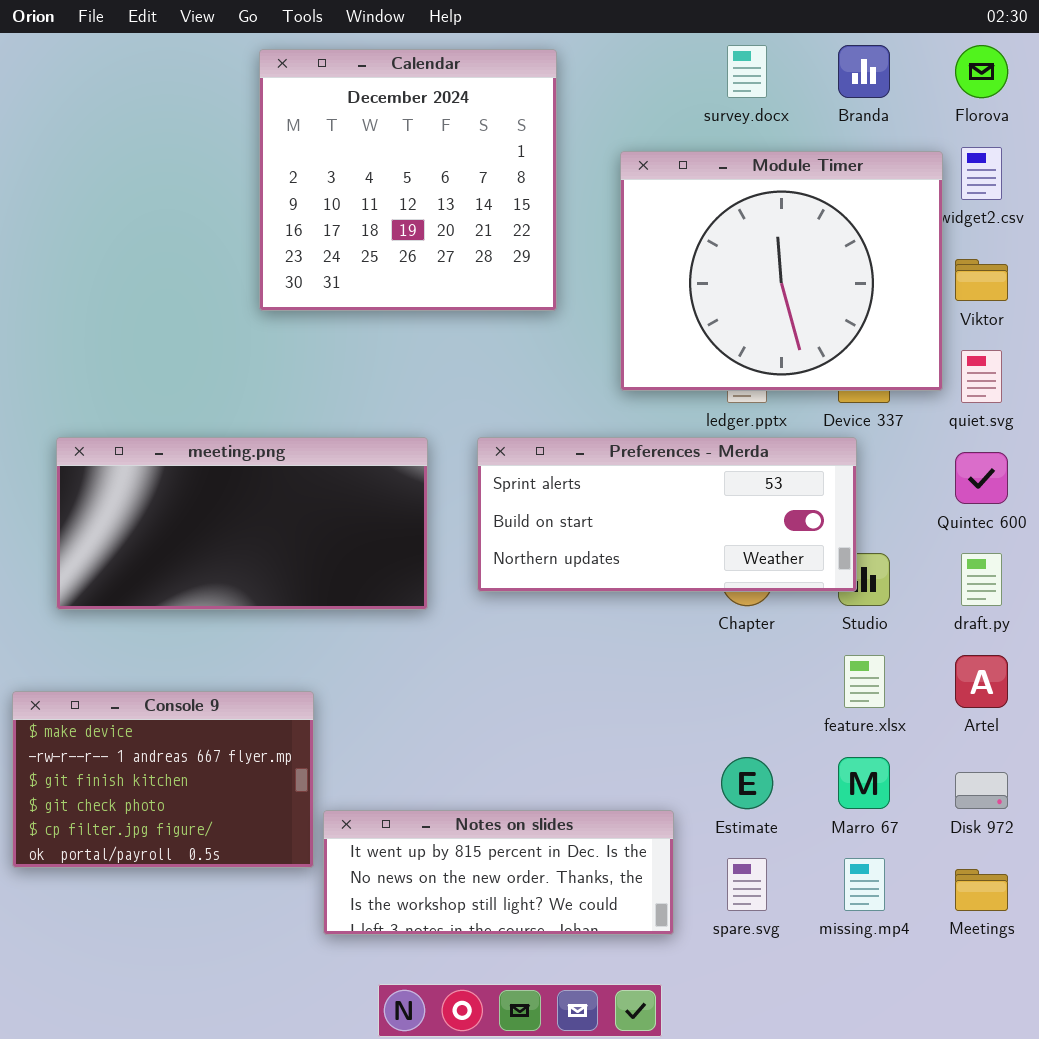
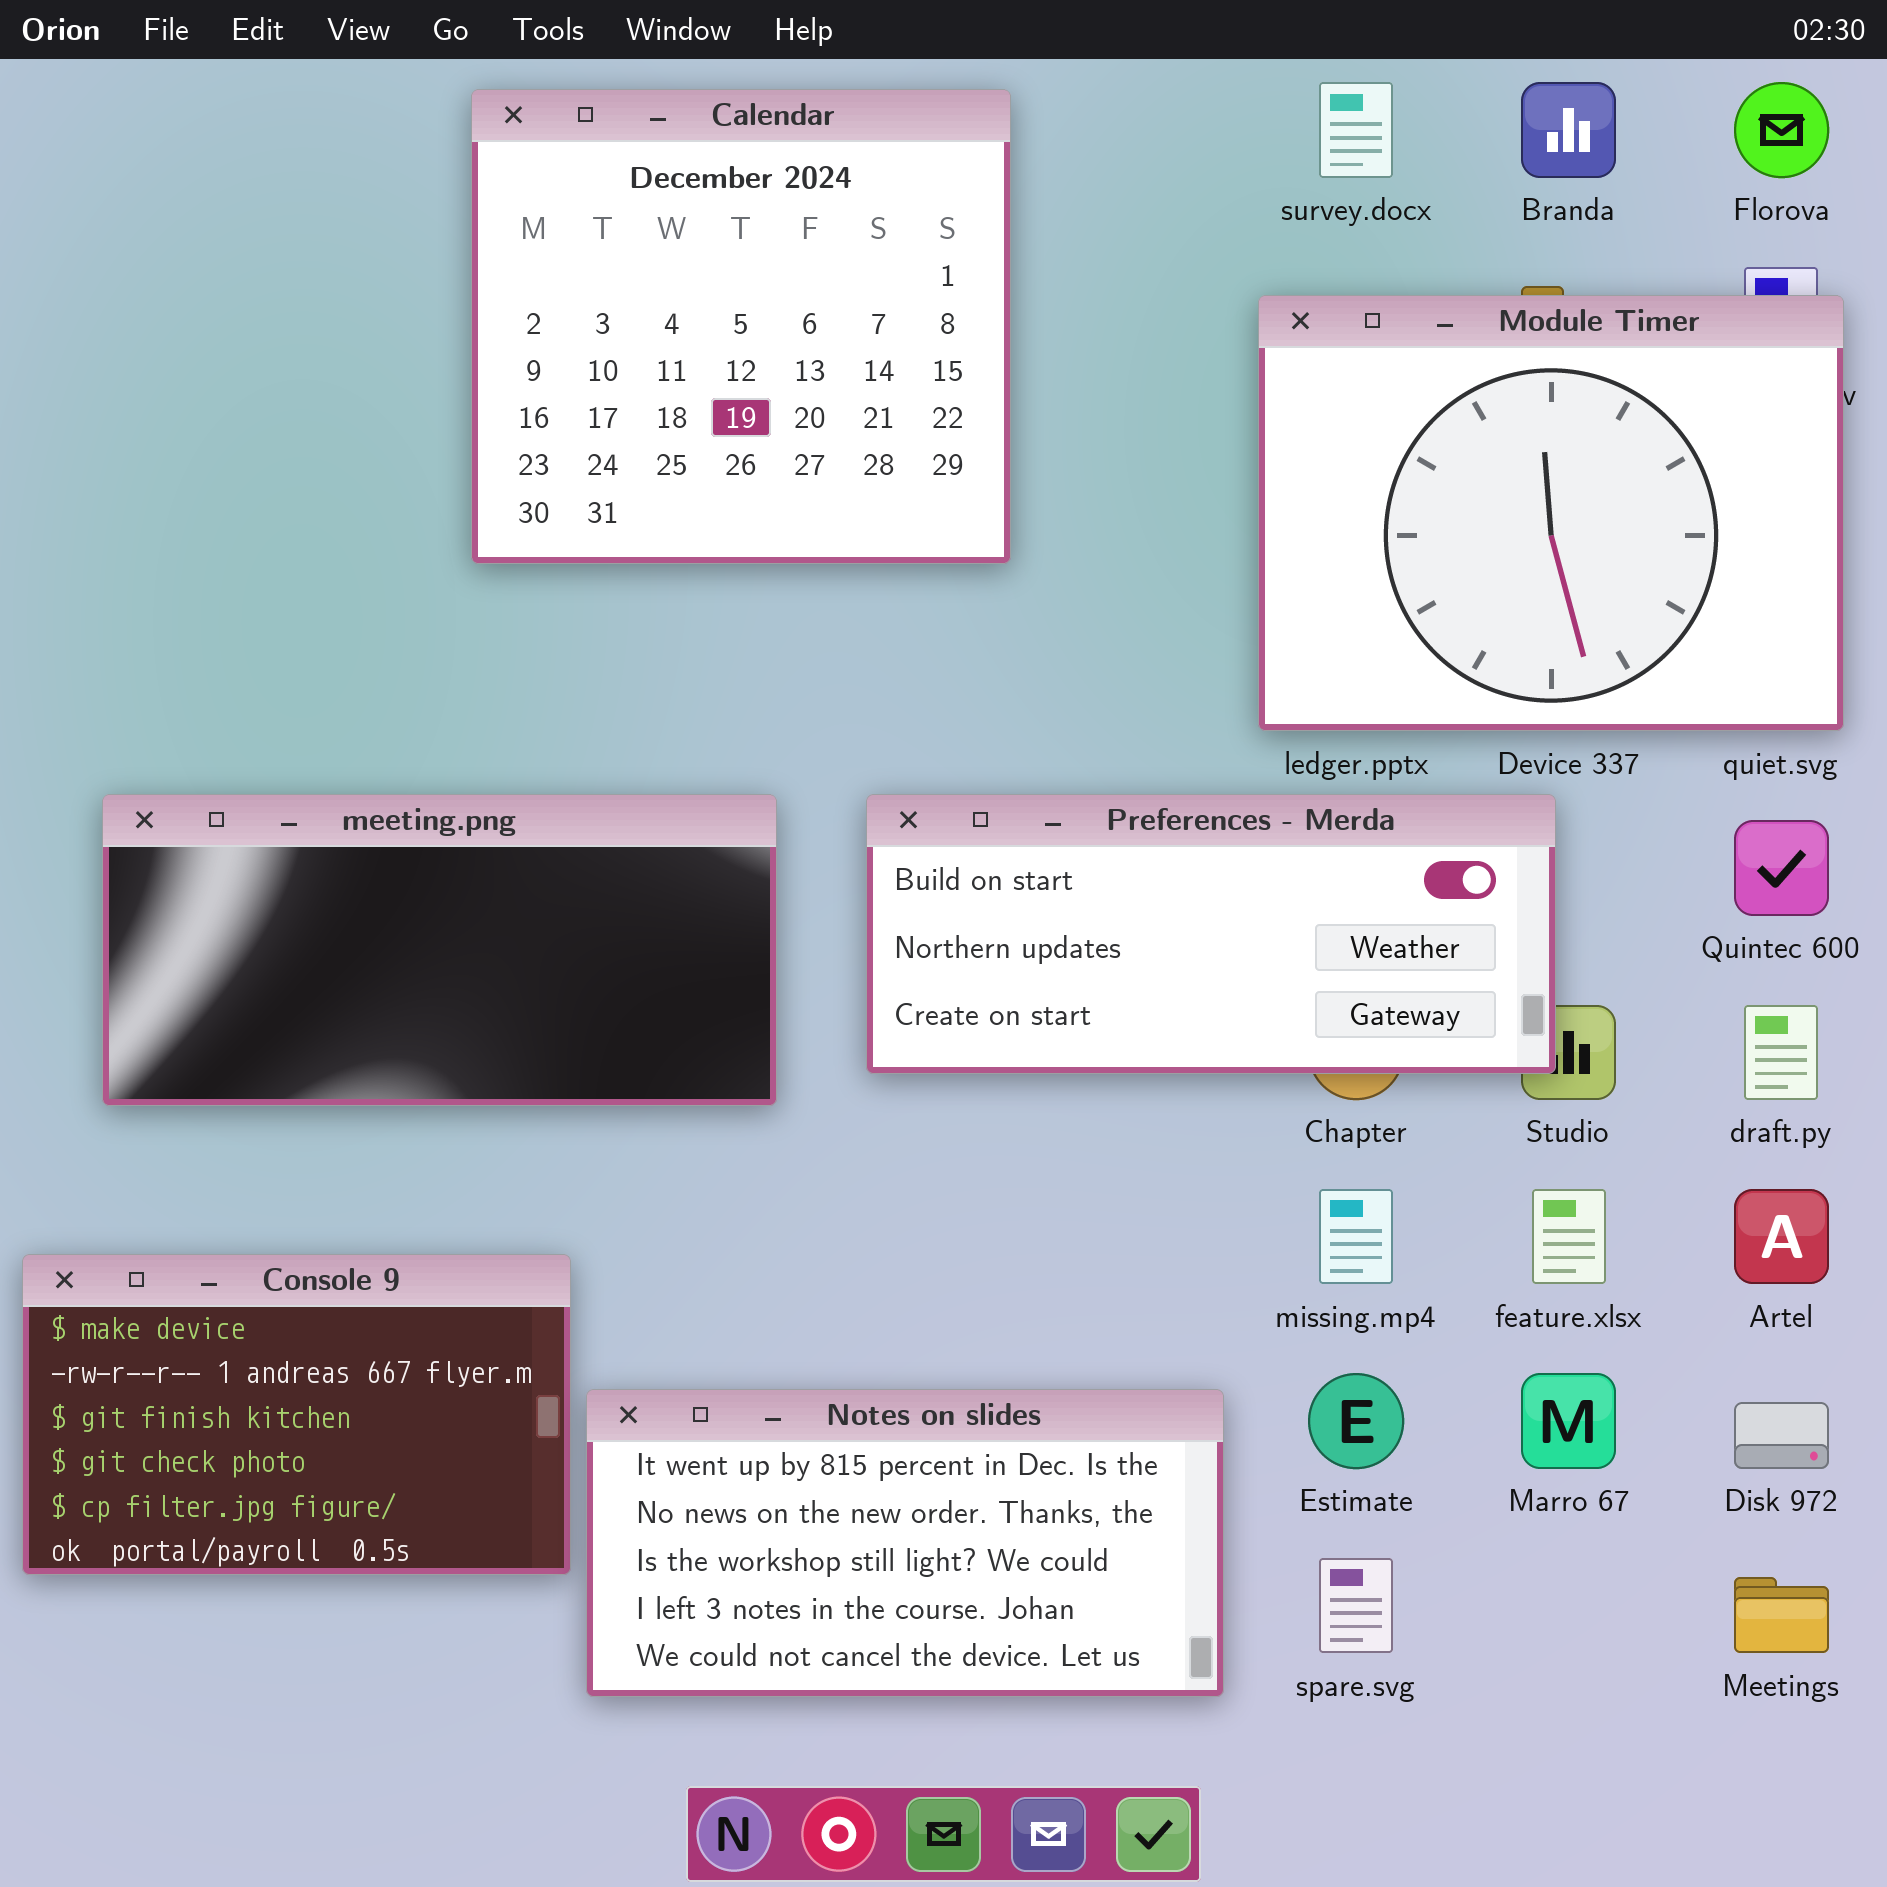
Module Timer: [620,151,943,391] -> [1258,295,1844,731], moved
Preferences - Merda: [477,437,857,592] -> [866,794,1556,1074], scrolled down 1 row
Notes on slides: [323,810,674,935] -> [586,1389,1224,1697], resized
missing.mp4: [844,858,885,911] -> [1319,1189,1393,1284], moved

